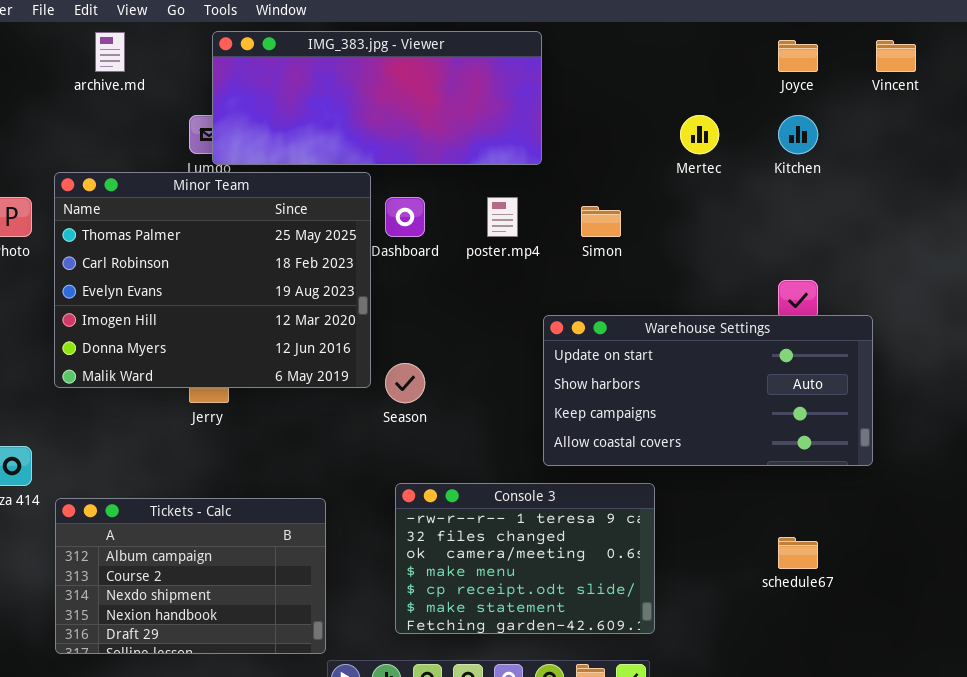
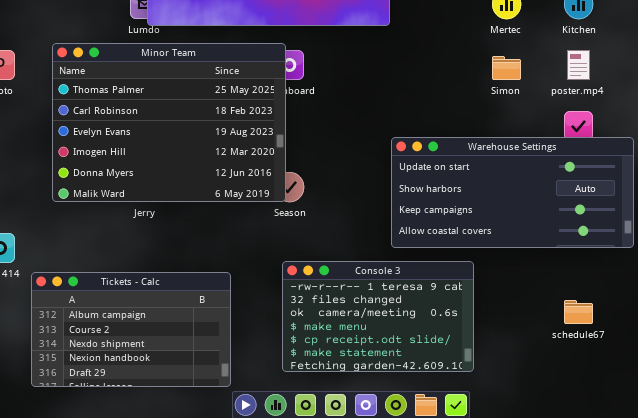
Minor Team: [54,172,371,388] -> [52,43,286,202], moved
poster.mp4: [487,197,518,237] -> [567,50,590,80], moved
Simon: [581,206,621,237] -> [492,56,521,80], moved

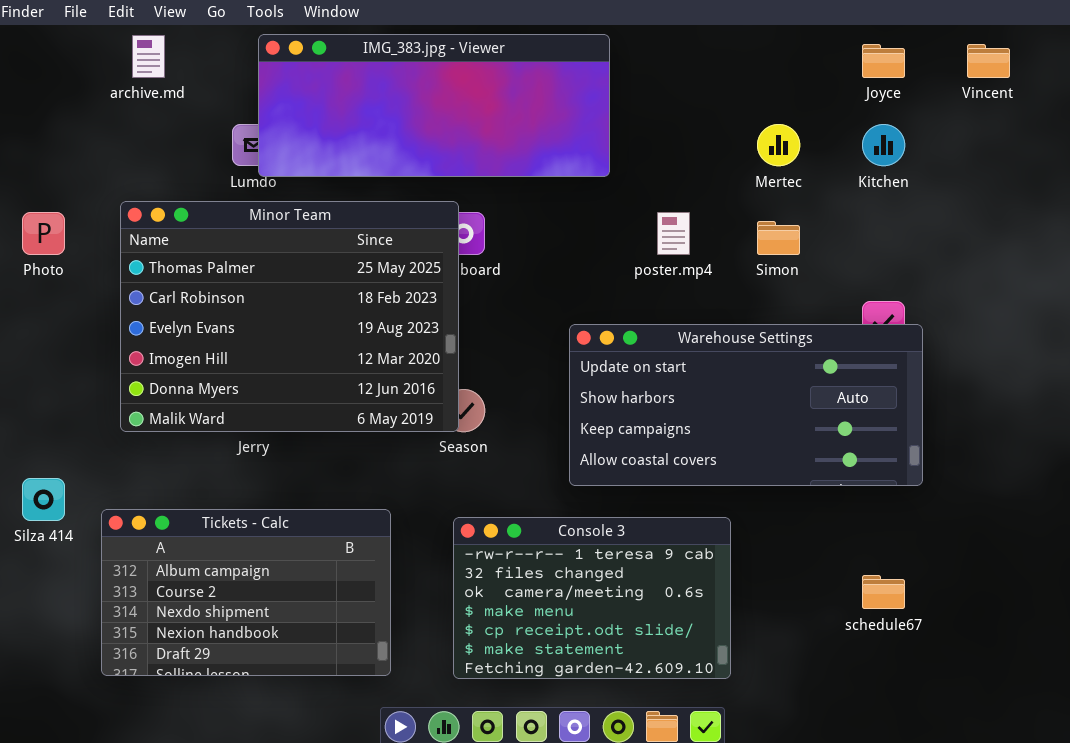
poster.mp4: [567,50,590,80] -> [657,212,690,255], moved
Warehouse Settings: [391,137,634,248] -> [569,324,923,486], moved
Tickets - Calc: [31,272,231,387] -> [101,509,391,676], moved

